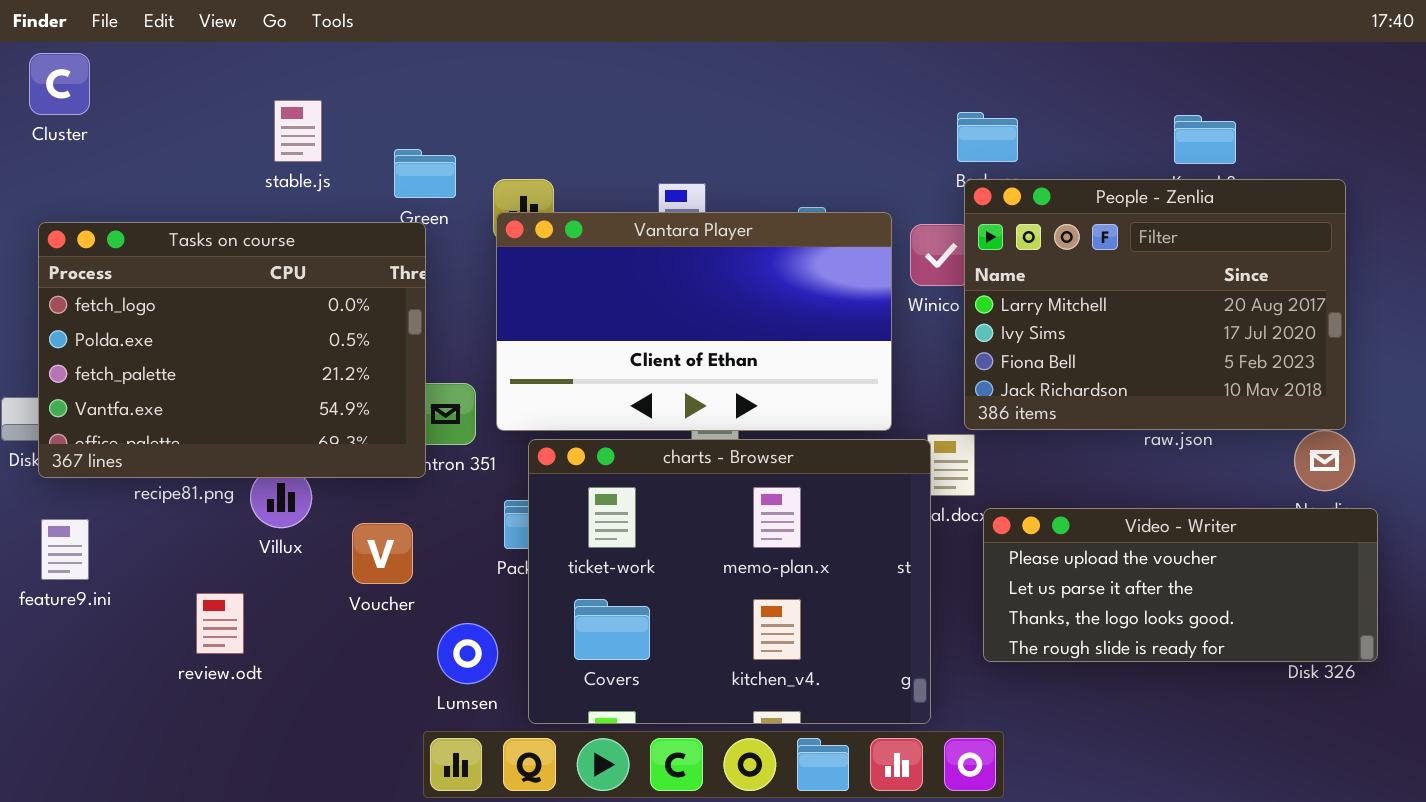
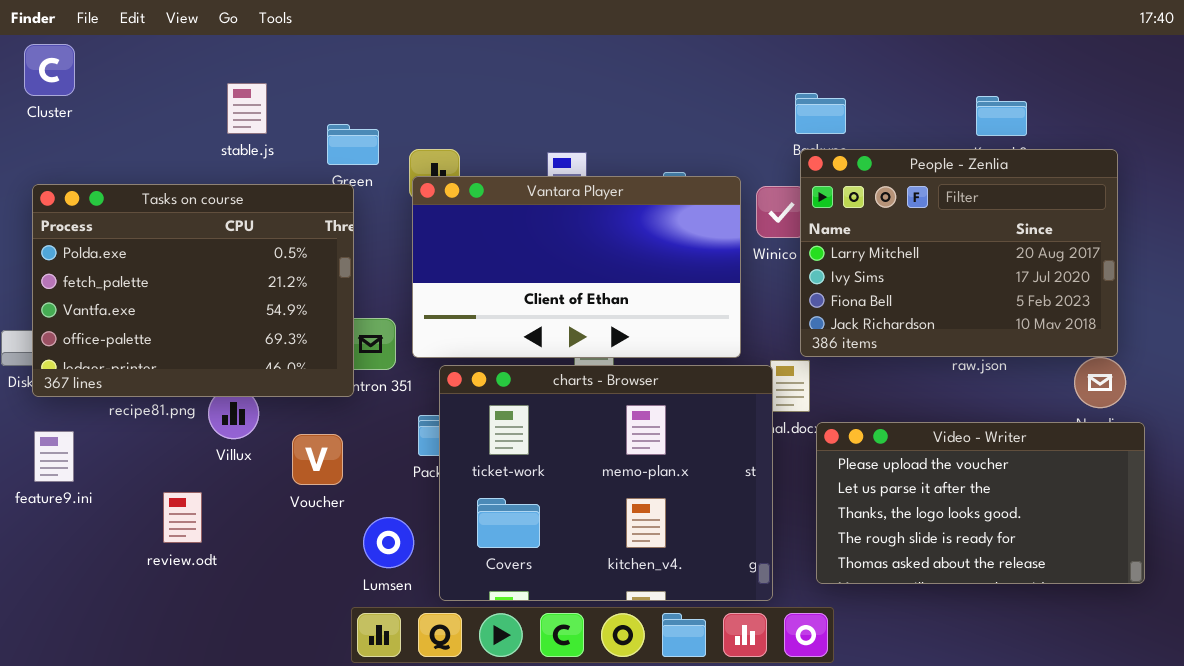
Tasks on course: [38,222,426,478] -> [32,184,354,397], scrolled down 1 row
Video - Writer: [983,508,1378,662] -> [816,422,1145,584], resized

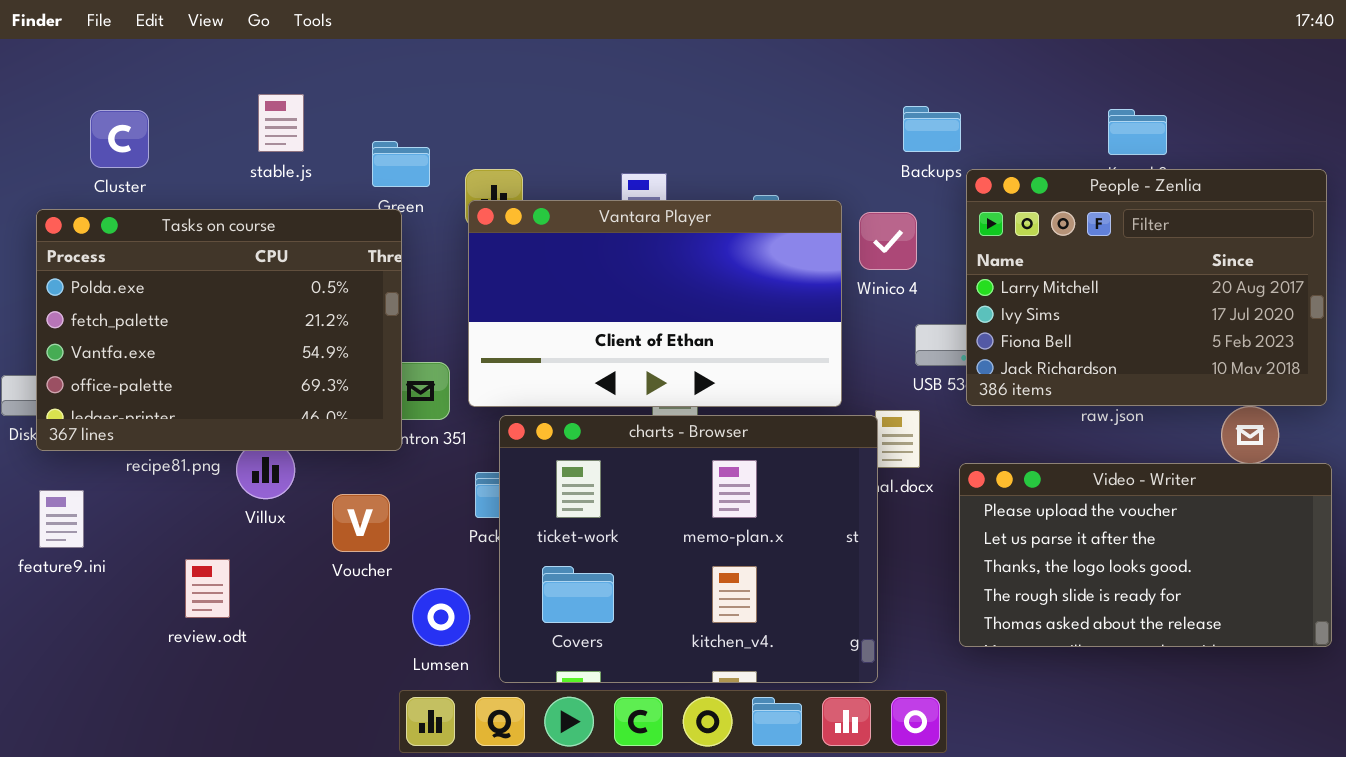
Cluster: [24,44,75,96] -> [90,110,149,168], moved
People - Zenlia: [800,149,1118,357] -> [966,169,1327,406], moved
Video - Writer: [816,422,1145,584] -> [959,463,1332,647], moved

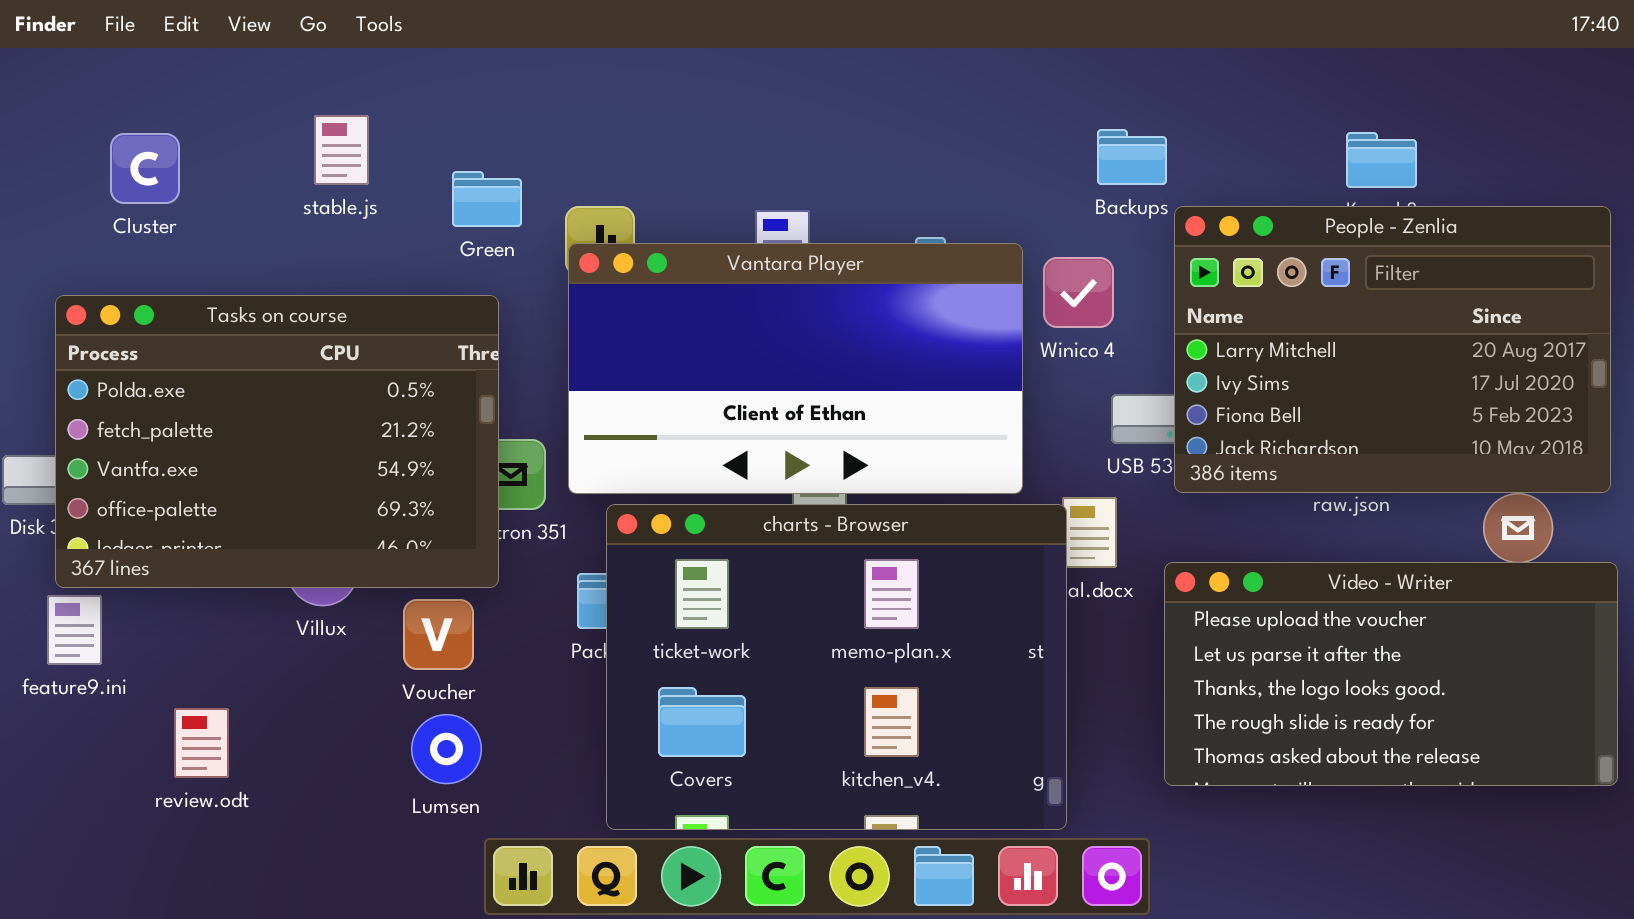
Tasks on course: [36,209,402,451] -> [55,295,499,588], moved
review.odt: [185,559,230,618] -> [174,708,229,778], moved
Lumsen: [412,588,470,646] -> [411,714,482,784], moved

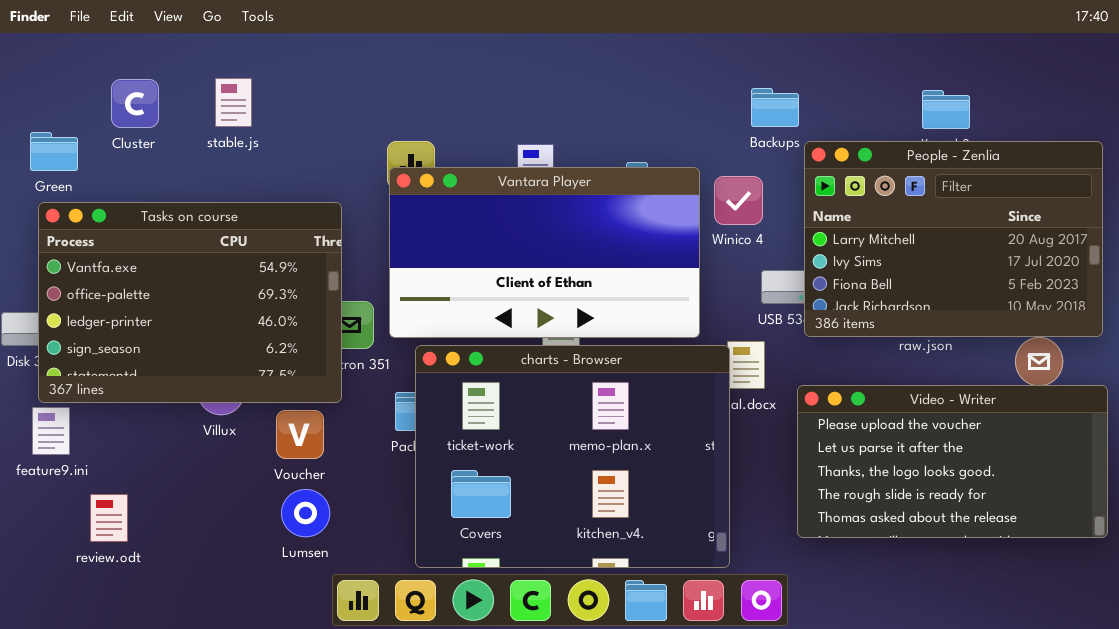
Cluster: [110,133,180,204] -> [111,79,159,128], moved
Green: [452,171,522,227] -> [30,132,78,171], moved
Tasks on course: [55,295,499,588] -> [38,202,342,403], scrolled down 2 rows
review.odt: [174,708,229,778] -> [90,494,128,542], moved

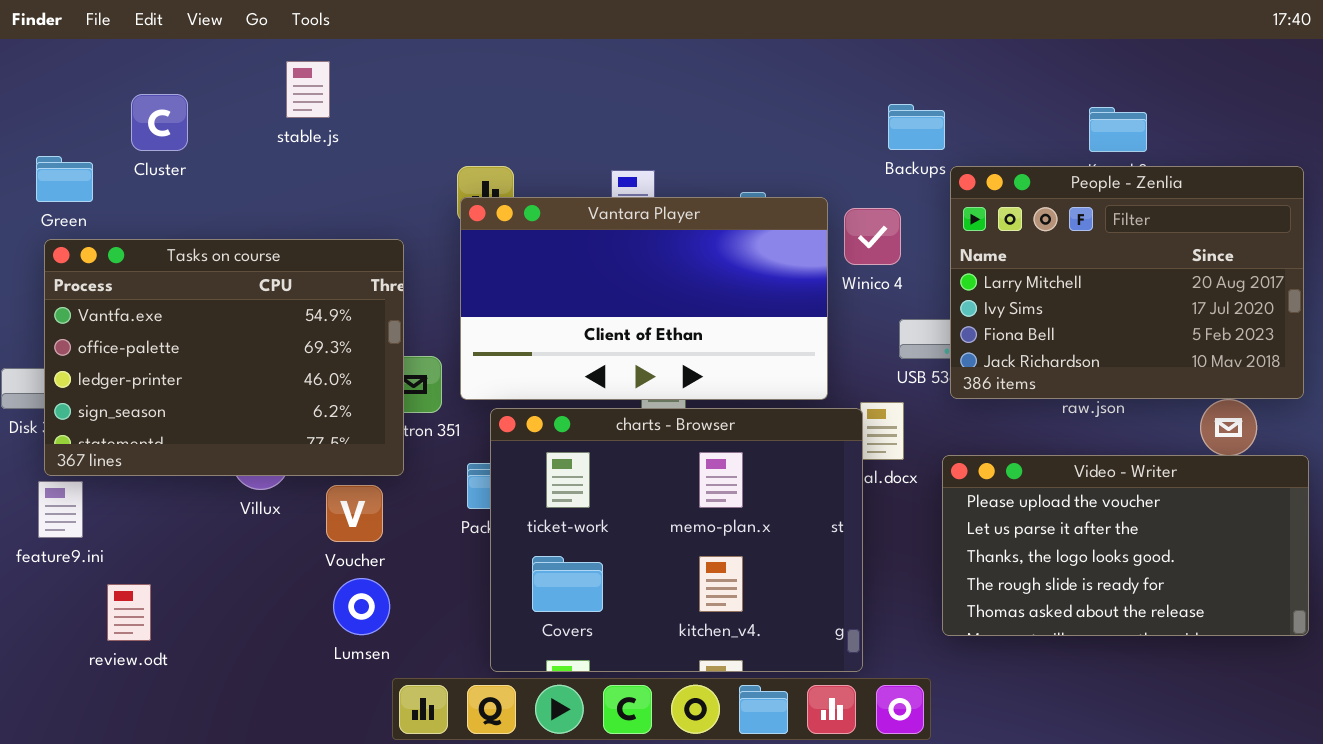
stable.js: [215,78,252,127] -> [286,61,330,118], moved

